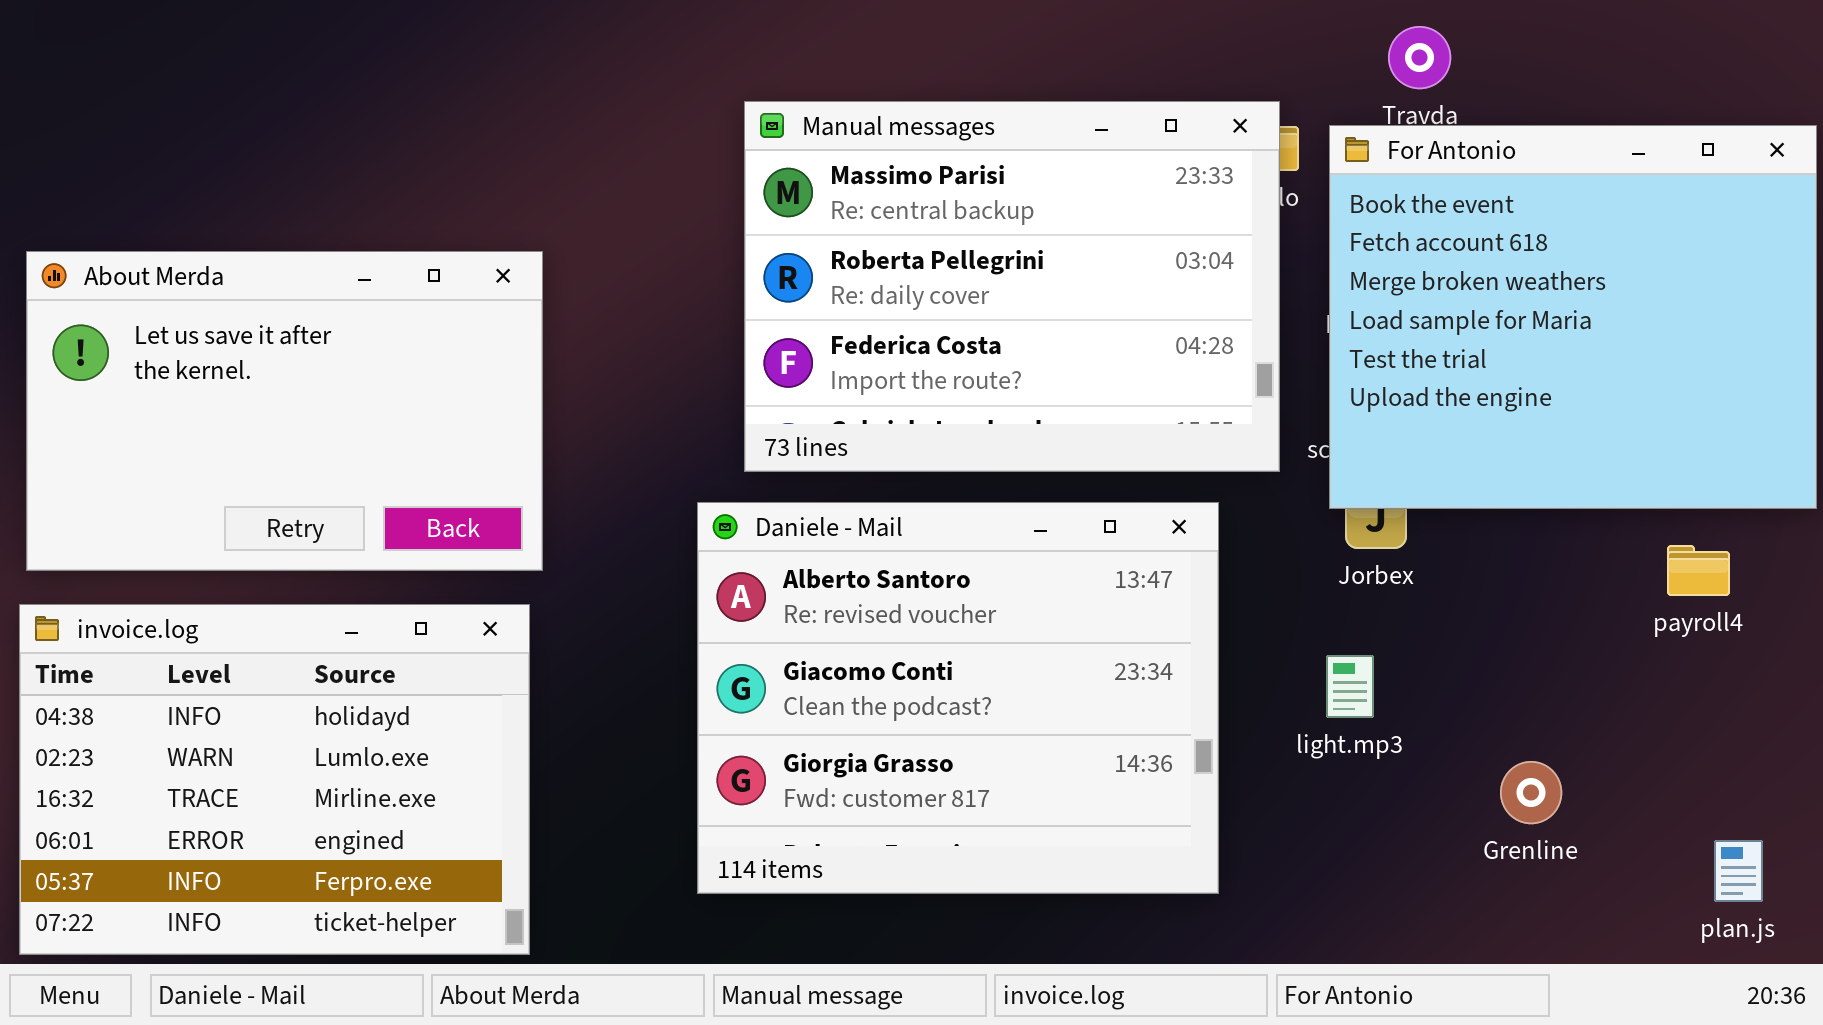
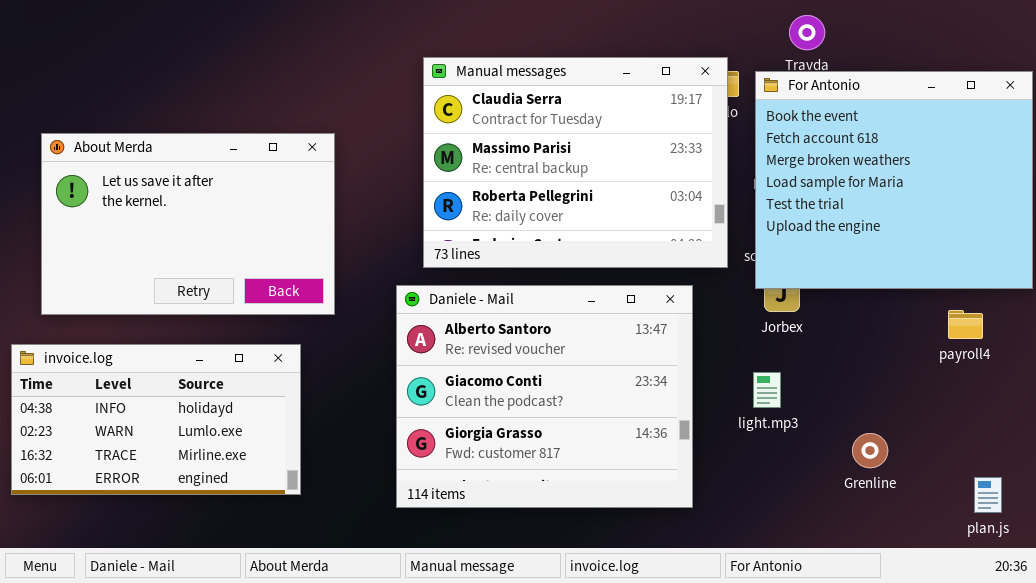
Manual messages: [744,101,1280,472] -> [423,57,728,268], scrolled up 1 row
About Merda: [26,251,543,571] -> [41,133,335,315], moved
invoice.log: [19,604,530,955] -> [11,344,301,495], resized

